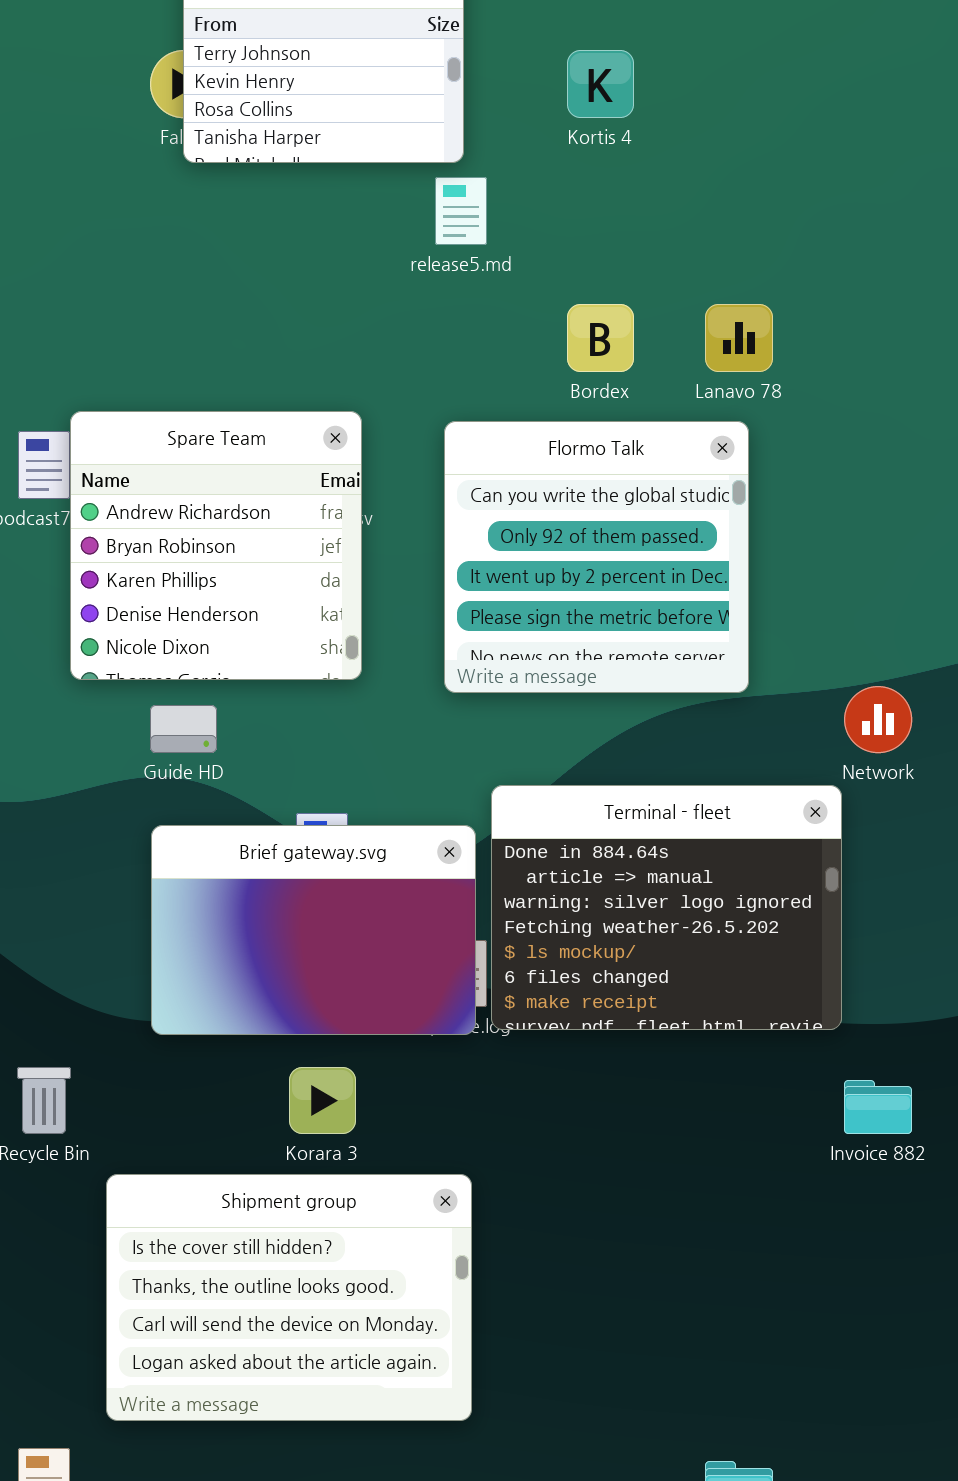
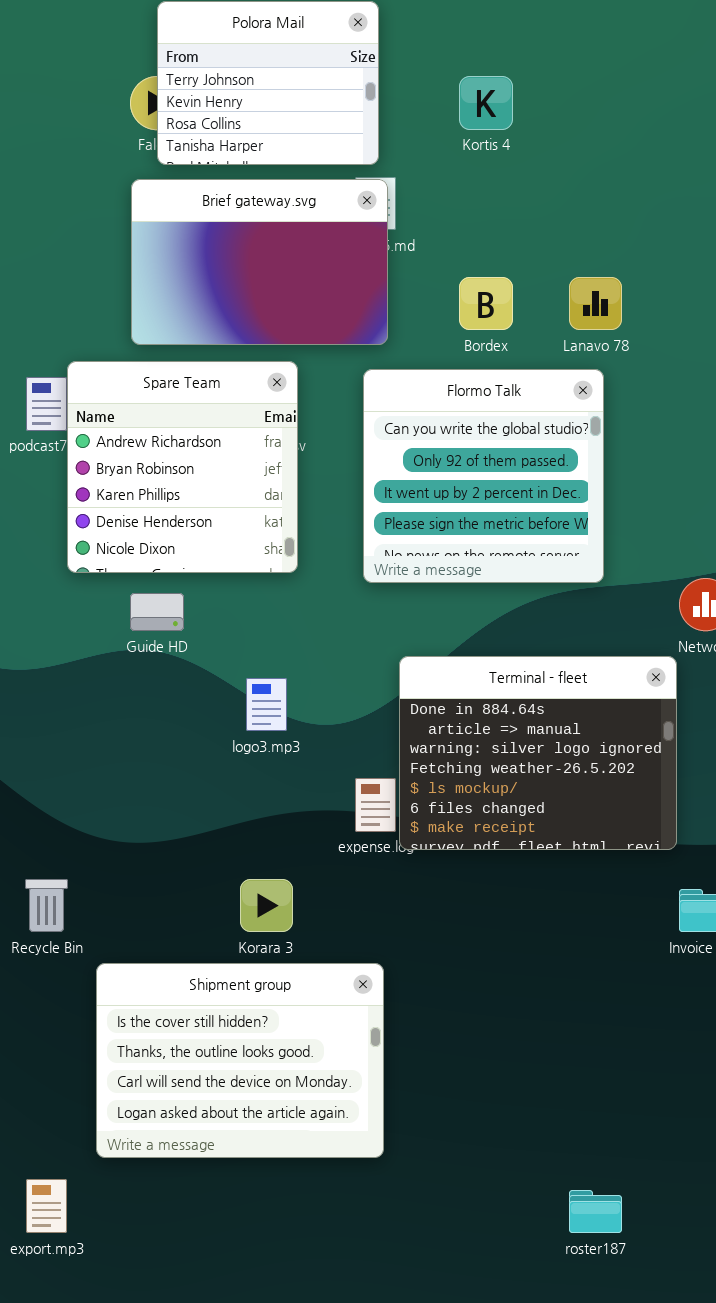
Brief gateway.svg: [151,825,476,1035] -> [131,179,388,345], moved

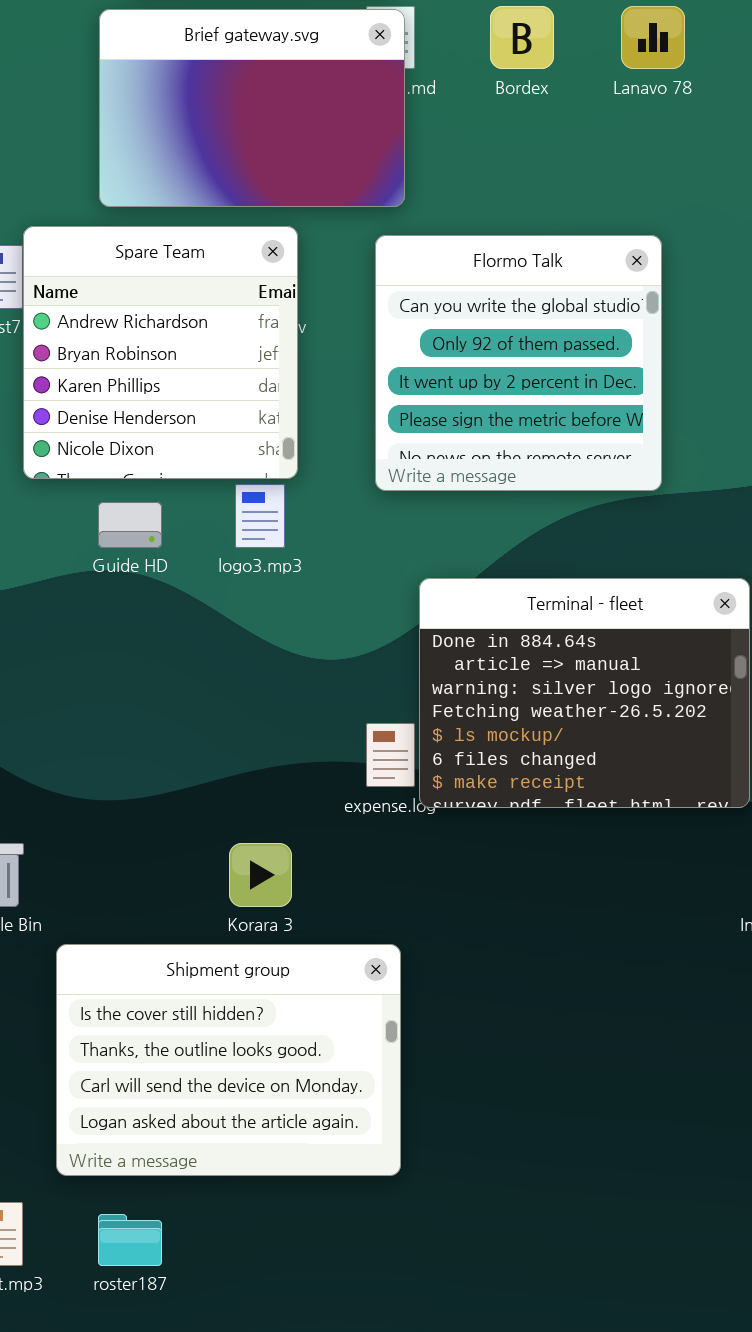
Bordex: [459,277,513,330] -> [490,6,554,69], moved
Lanavo 78: [569,277,622,330] -> [621,6,685,69], moved
logo3.mp3: [246,678,287,731] -> [235,484,285,548], moved
roster187: [569,1190,622,1233] -> [98,1214,162,1266], moved

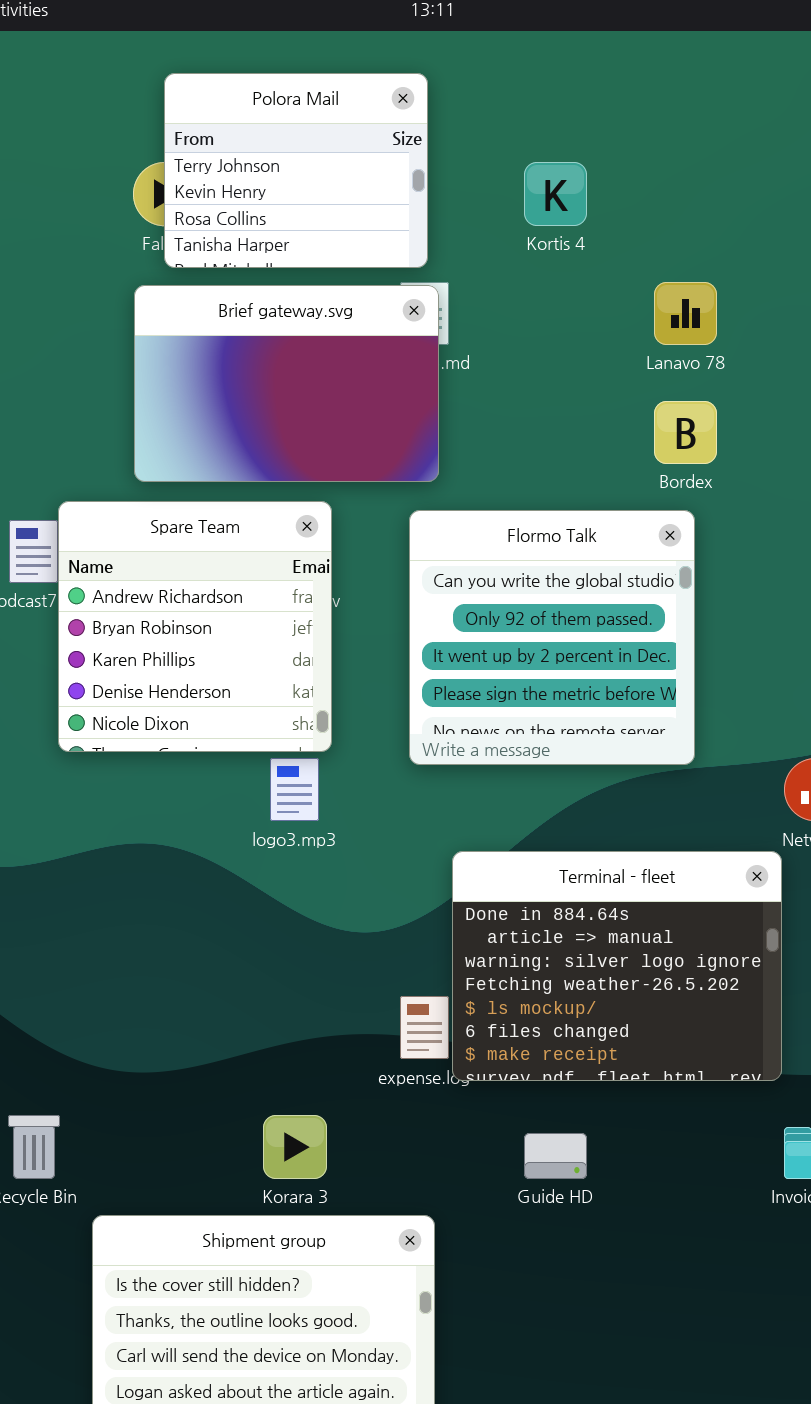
Bordex: [490,6,554,69] -> [654,401,717,464], moved
Guide HD: [98,502,162,548] -> [524,1133,587,1179], moved

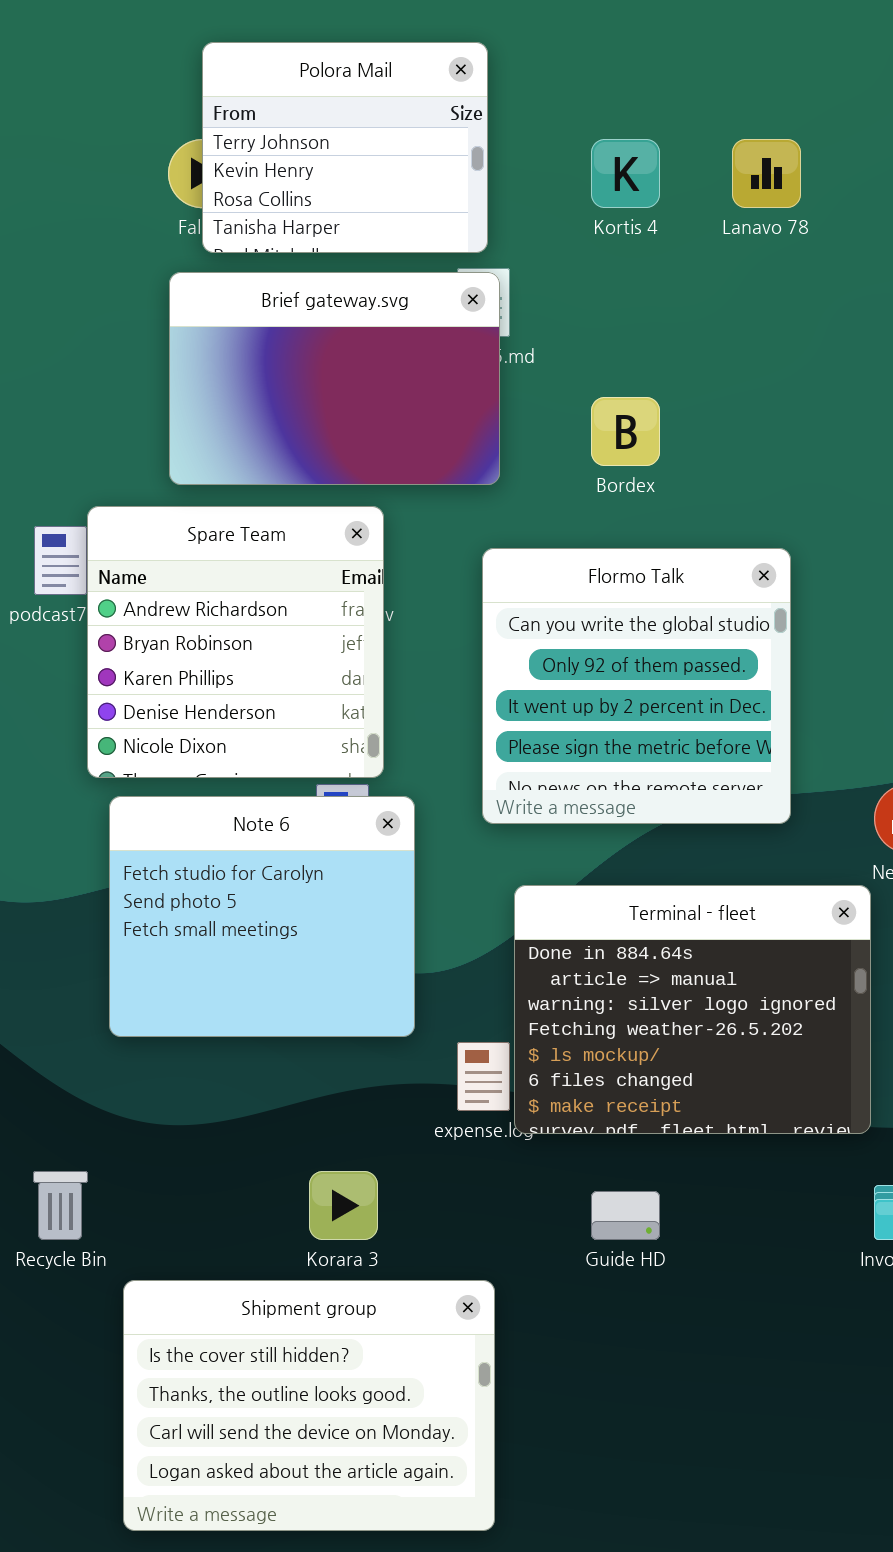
Lanavo 78: [654,282,717,345] -> [732,139,801,208], moved
Bordex: [654,401,717,464] -> [591,397,660,466], moved
Flormo Talk: [409,510,695,765] -> [482,548,791,824], moved
Note 6: none -> [109,796,415,1037], opened

